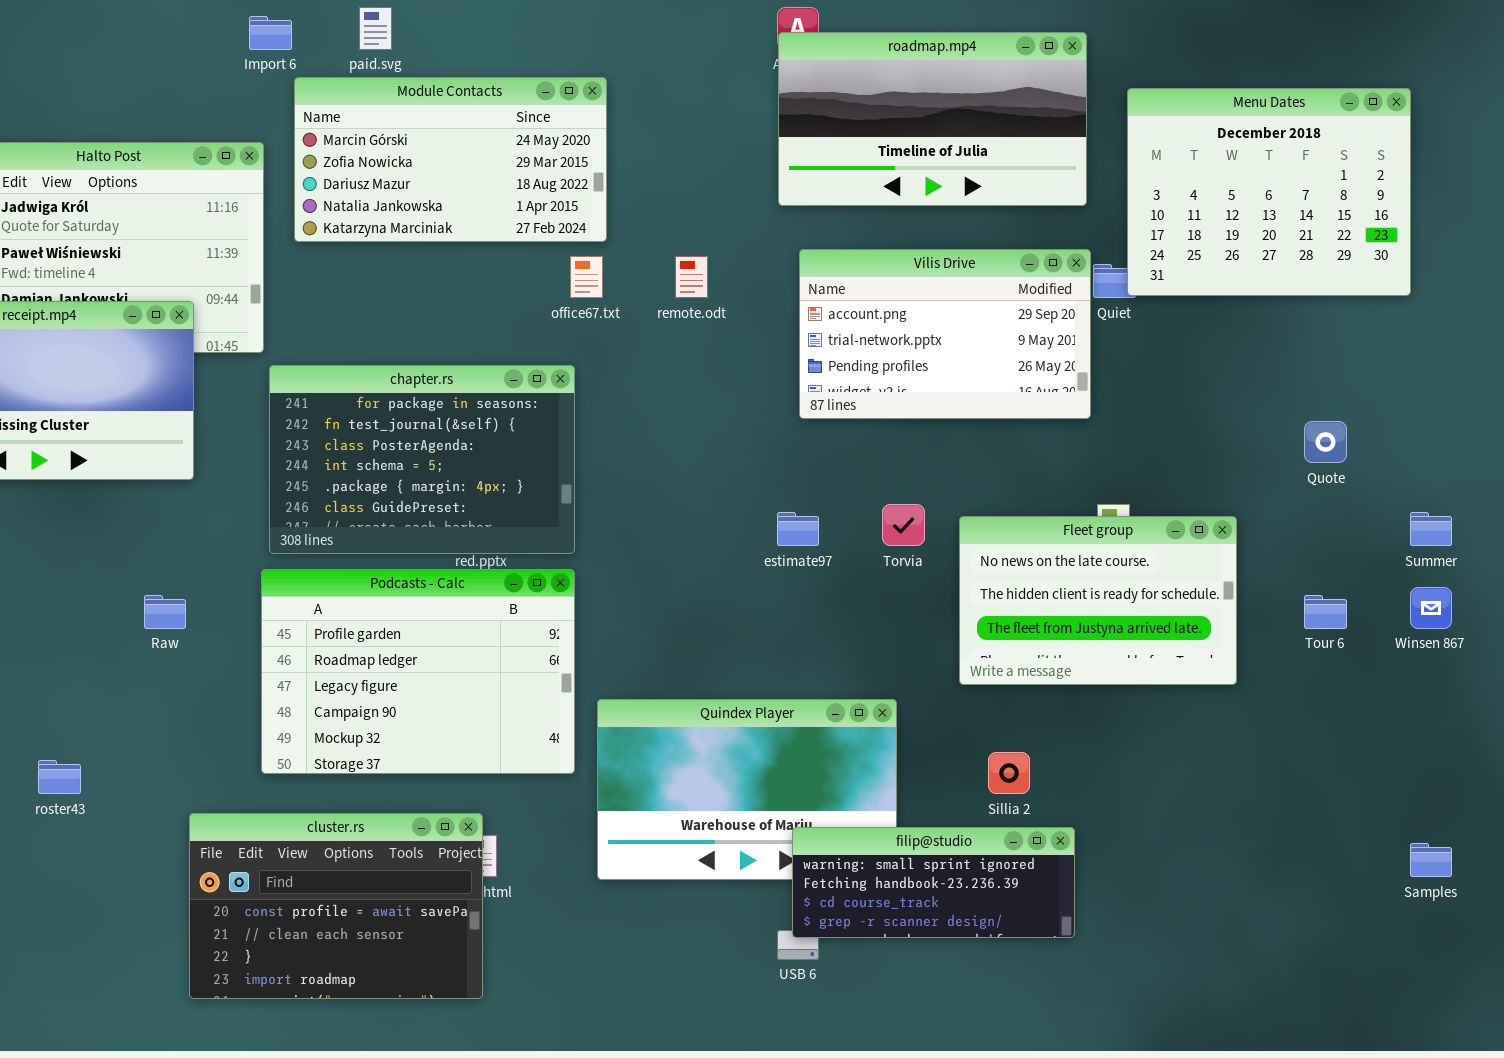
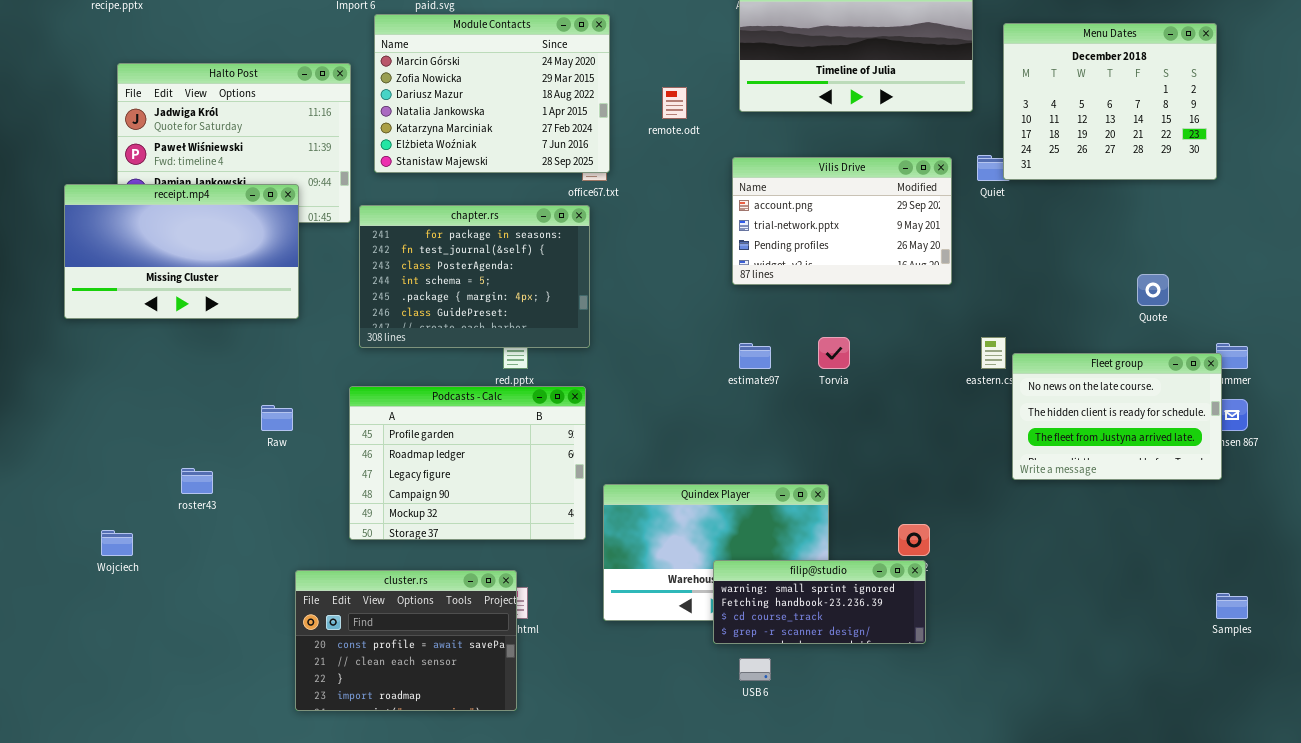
Module Contacts: [294,77,607,242] -> [374,14,610,173], resized
Vilis Drive: [799,249,1091,419] -> [732,157,952,285], moved
remote.odt: [675,256,708,298] -> [662,87,687,119], moved
chapter.rs: [269,365,575,554] -> [359,205,590,348], moved
Fleet group: [959,516,1237,685] -> [1012,353,1222,480], moved
roster43: [38,760,81,794] -> [181,468,213,494], moved
filip@studio: [792,827,1075,938] -> [713,560,926,644], moved

